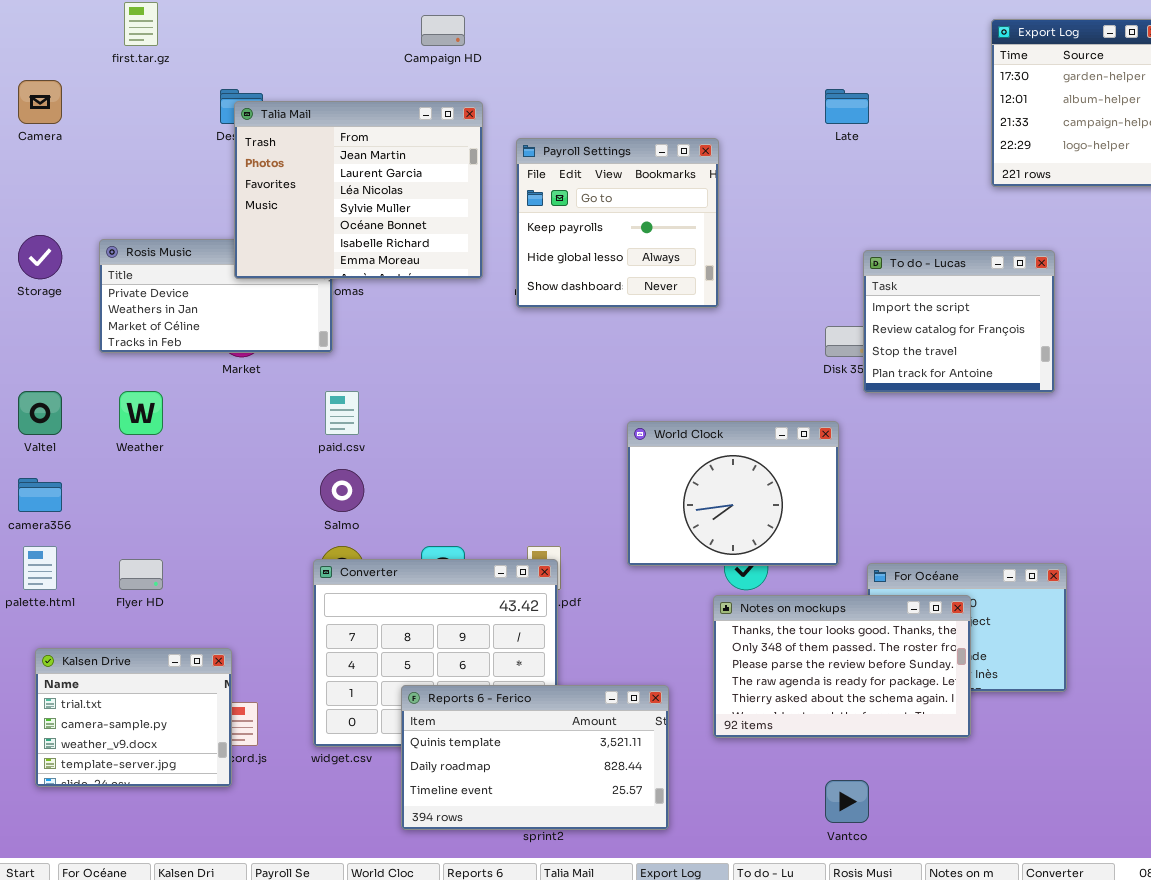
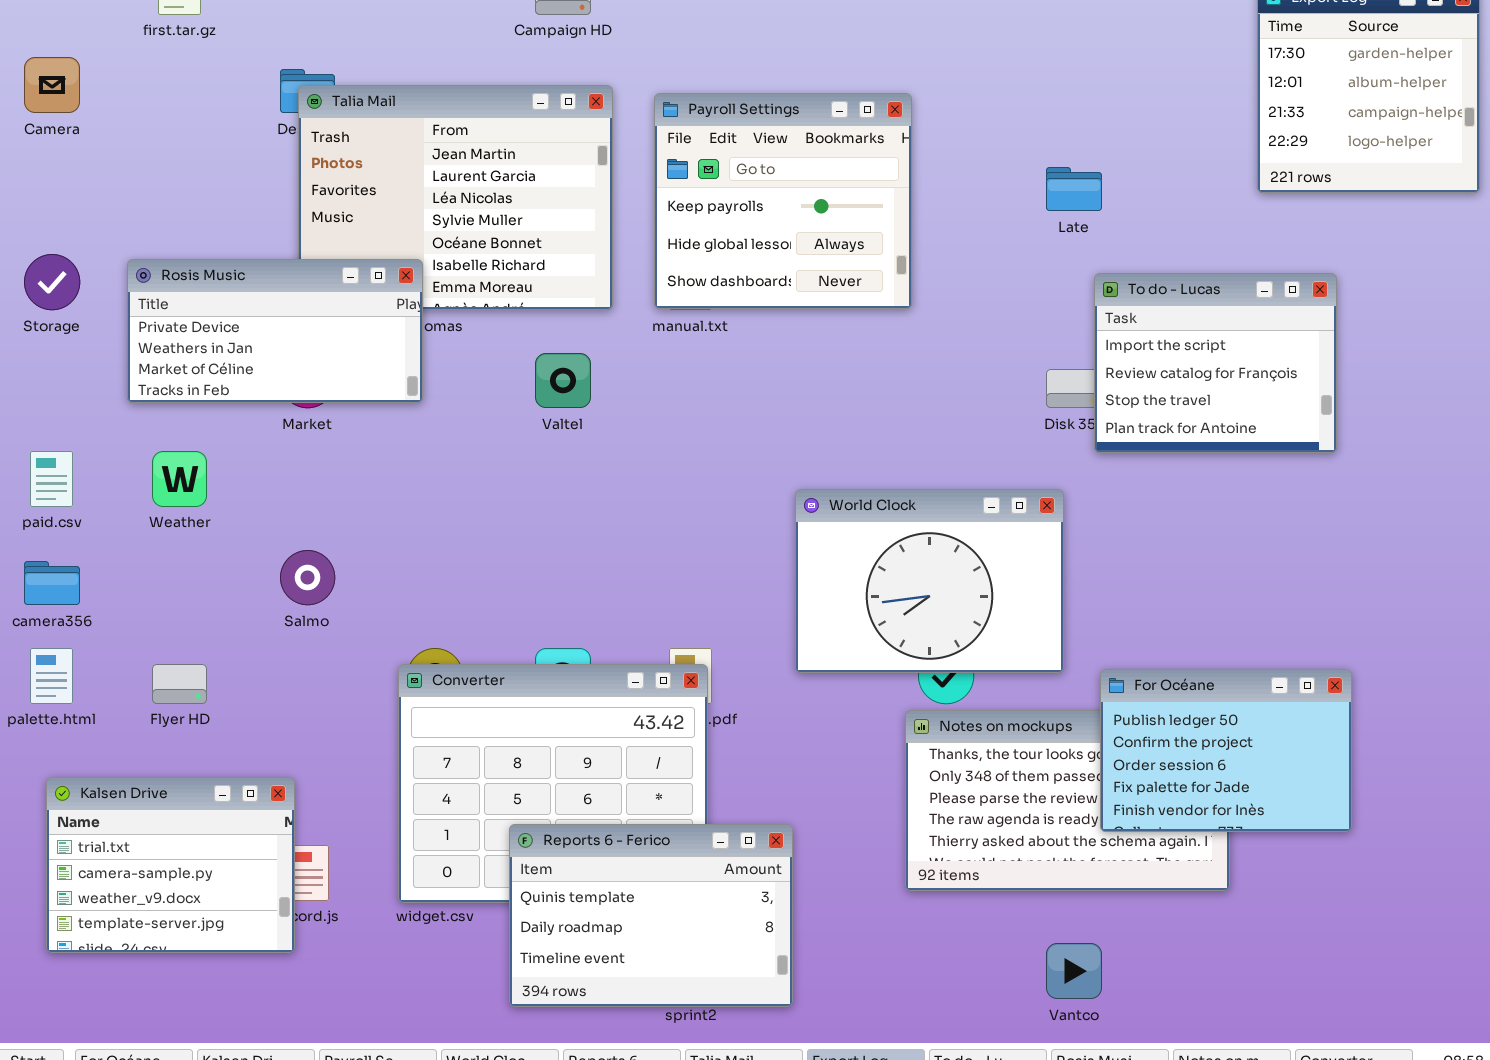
Late: [825,89,869,124] -> [1046,167,1102,211], moved
Payroll Settings: [516,138,719,308] -> [654,93,912,309], moved
Rosis Music: [99,239,333,353] -> [127,259,423,403], raised
Valtel: [18,391,62,435] -> [535,353,591,408], moved
paid.csv: [325,391,359,435] -> [30,451,73,507], moved
Salmo: [320,469,364,512] -> [280,550,335,605], moved
For Océane: [867,563,1067,692] -> [1100,669,1352,832], raised
Reports 6 - Ferico: [401,685,669,830] -> [509,824,793,1007], resized

